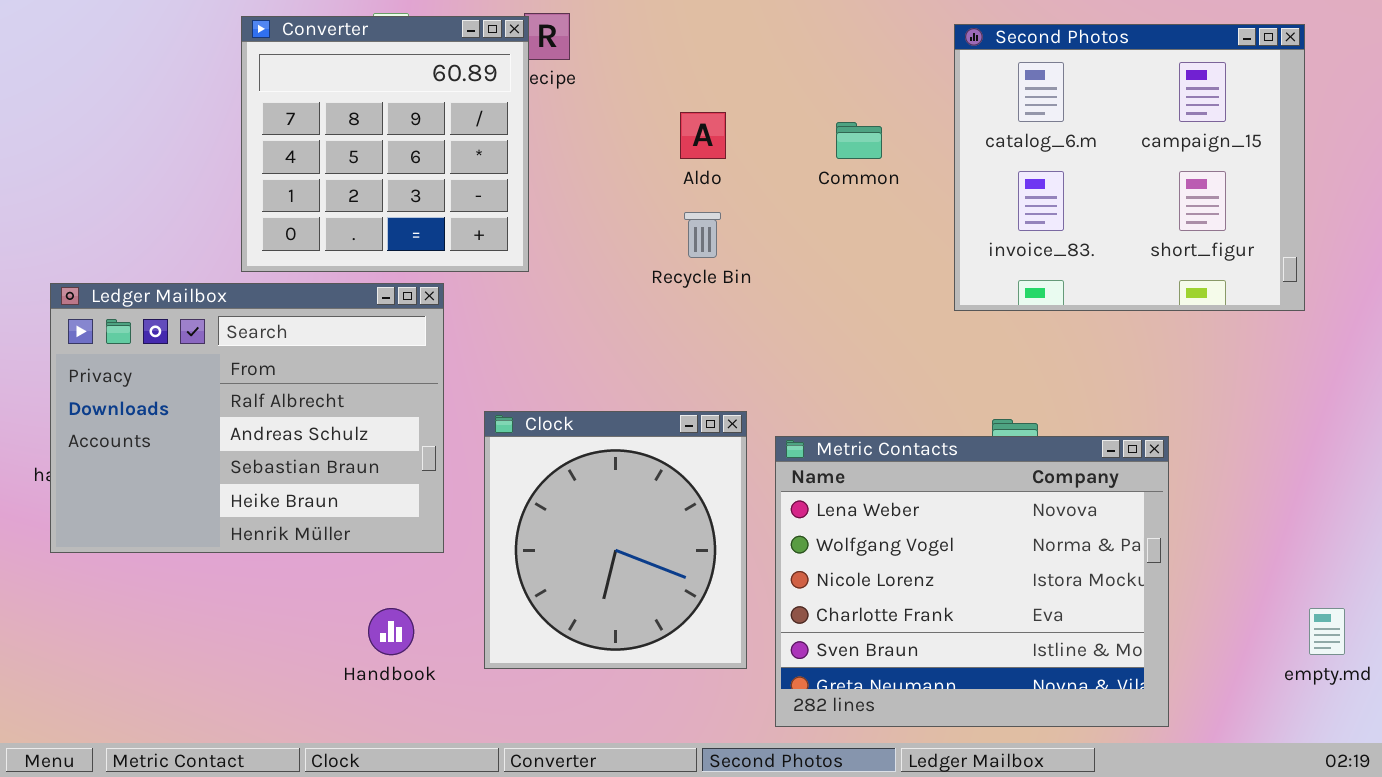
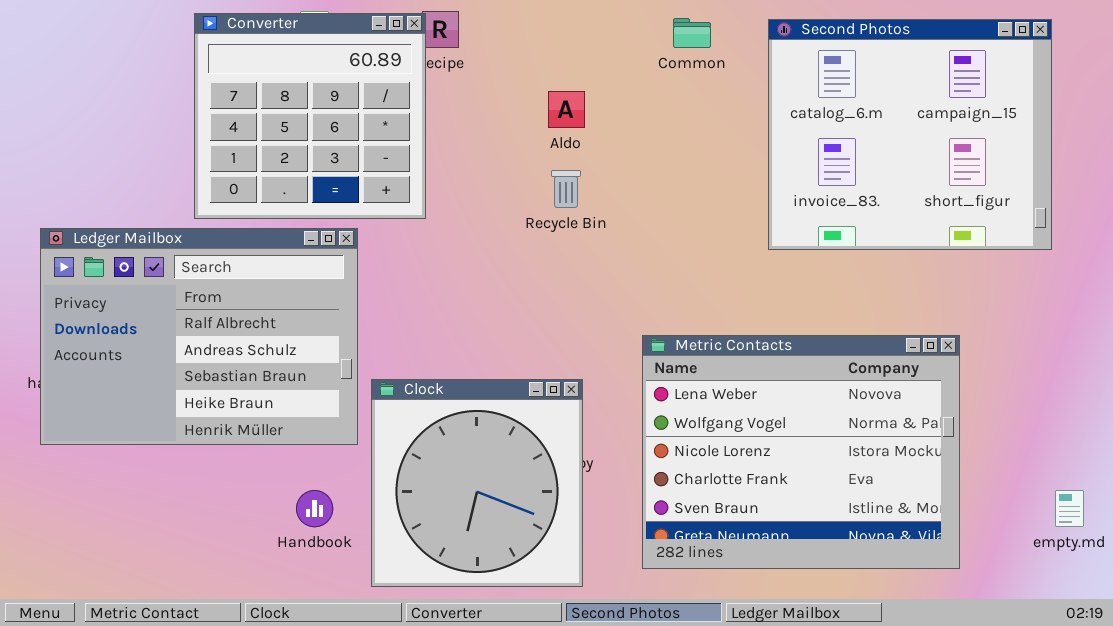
Common: [836,122,882,159] -> [673,18,711,48], moved
Clock: [484,411,747,669] -> [371,379,583,587], moved
Metric Contacts: [775,436,1169,727] -> [642,335,960,569], moved

